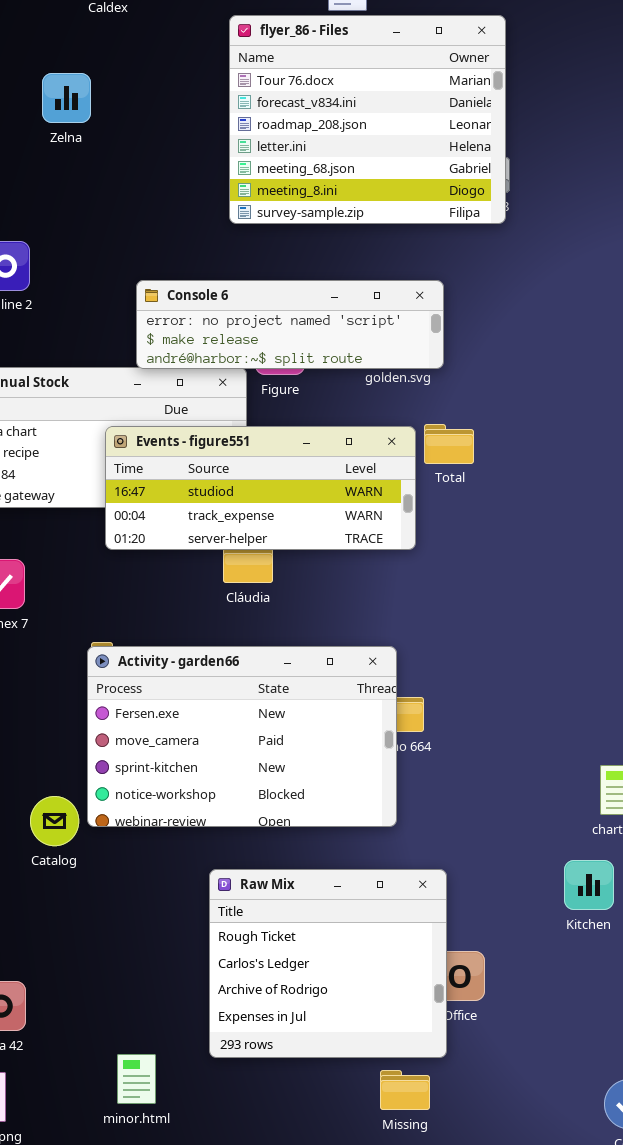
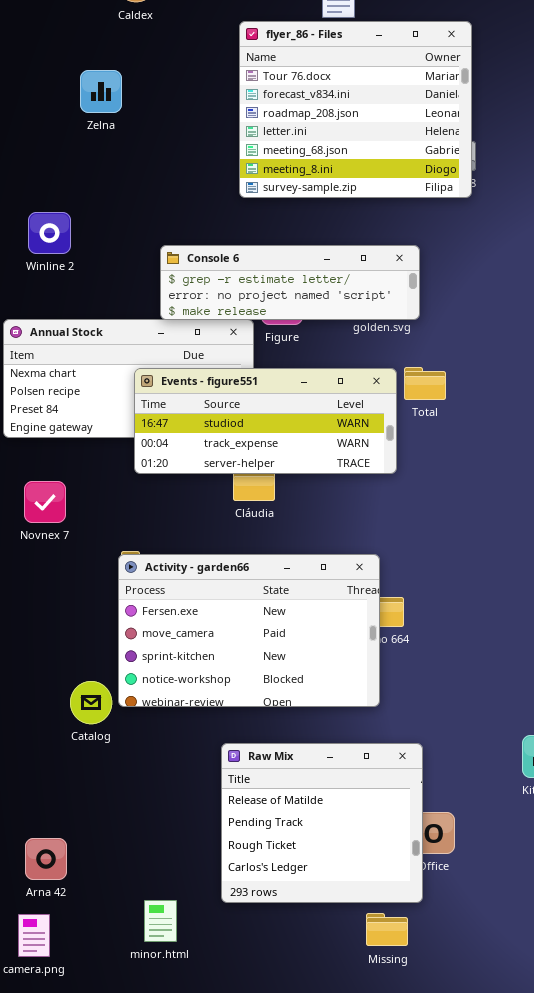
Console 6: [136,280,444,369] -> [160,245,420,320], scrolled up 1 row
Raw Mix: [209,869,447,1058] -> [221,743,423,903], scrolled up 2 rows

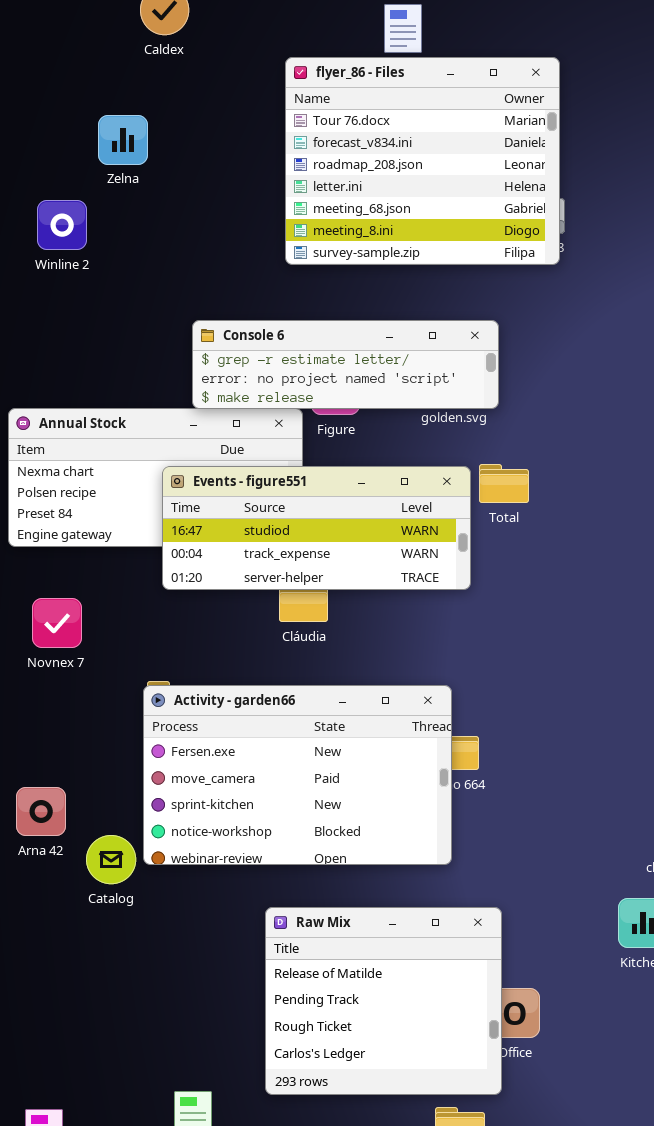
Winline 2: [28,212,71,254] -> [37,200,87,250], moved
Arna 42: [25,838,67,880] -> [16,787,66,836], moved

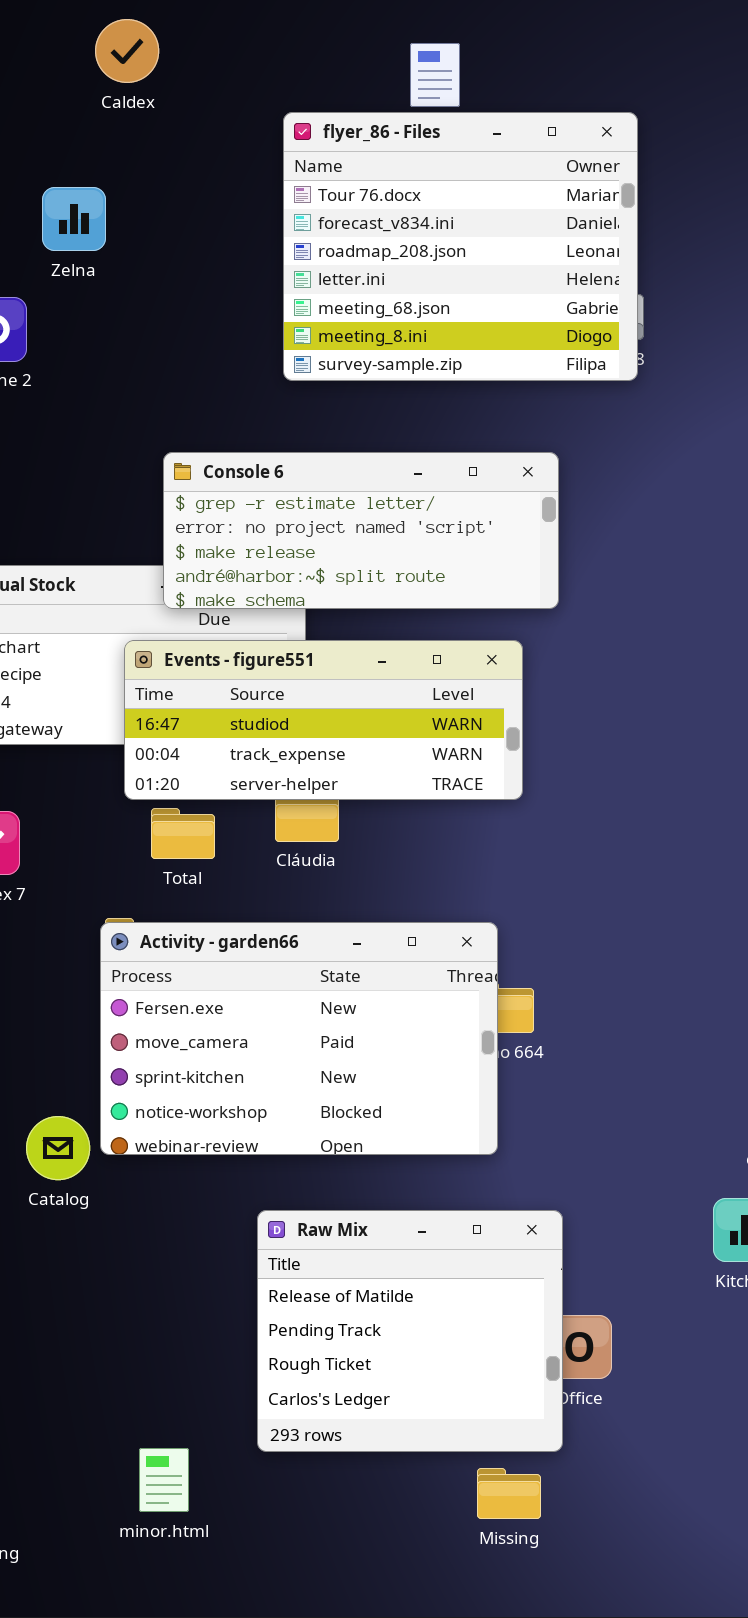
Console 6: [192,320,499,409] -> [163,452,559,609], resized
Total: [479,464,529,503] -> [151,808,215,859], moved

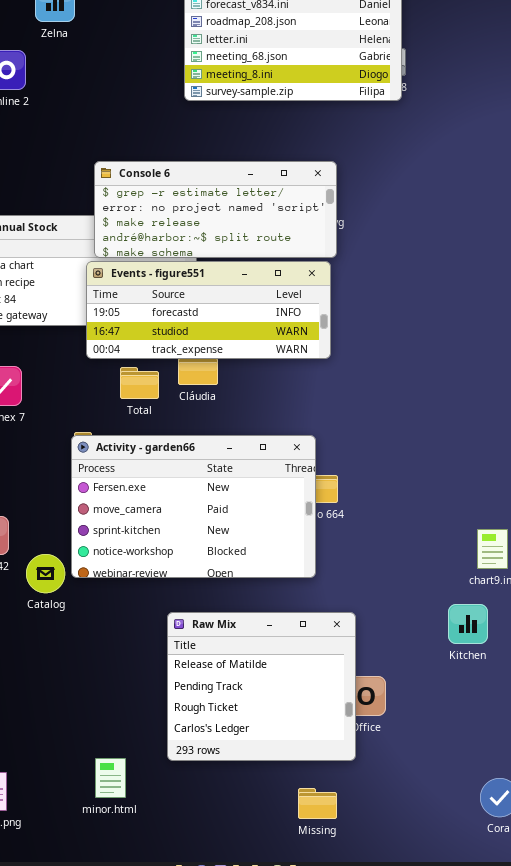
Console 6: [163,452,559,609] -> [94,161,337,258], moved
Events - figure551: [124,640,523,800] -> [86,261,331,359], scrolled up 1 row
Total: [151,808,215,859] -> [120,367,159,399], moved
Missing: [477,1468,541,1519] -> [298,788,337,819], moved

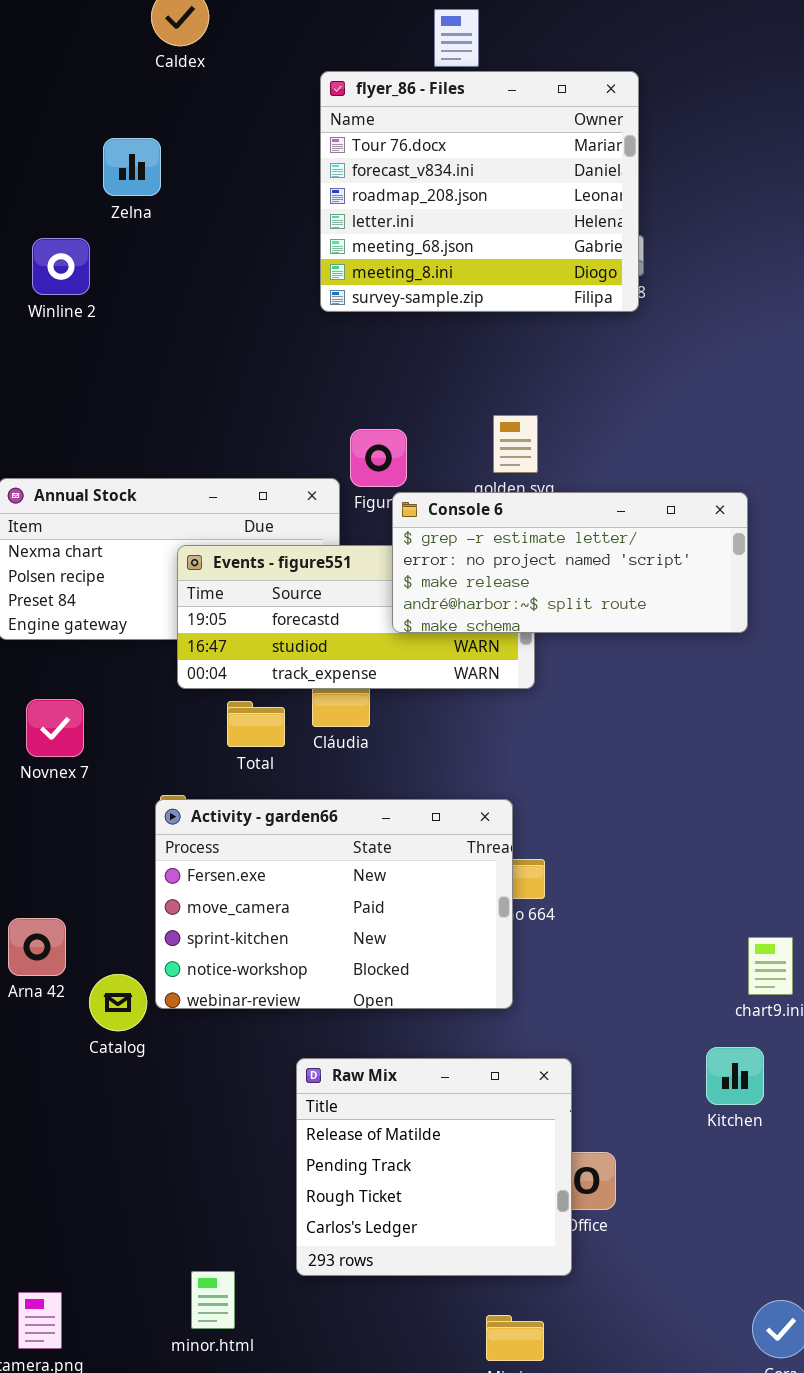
Console 6: [94,161,337,258] -> [392,492,748,633], moved

